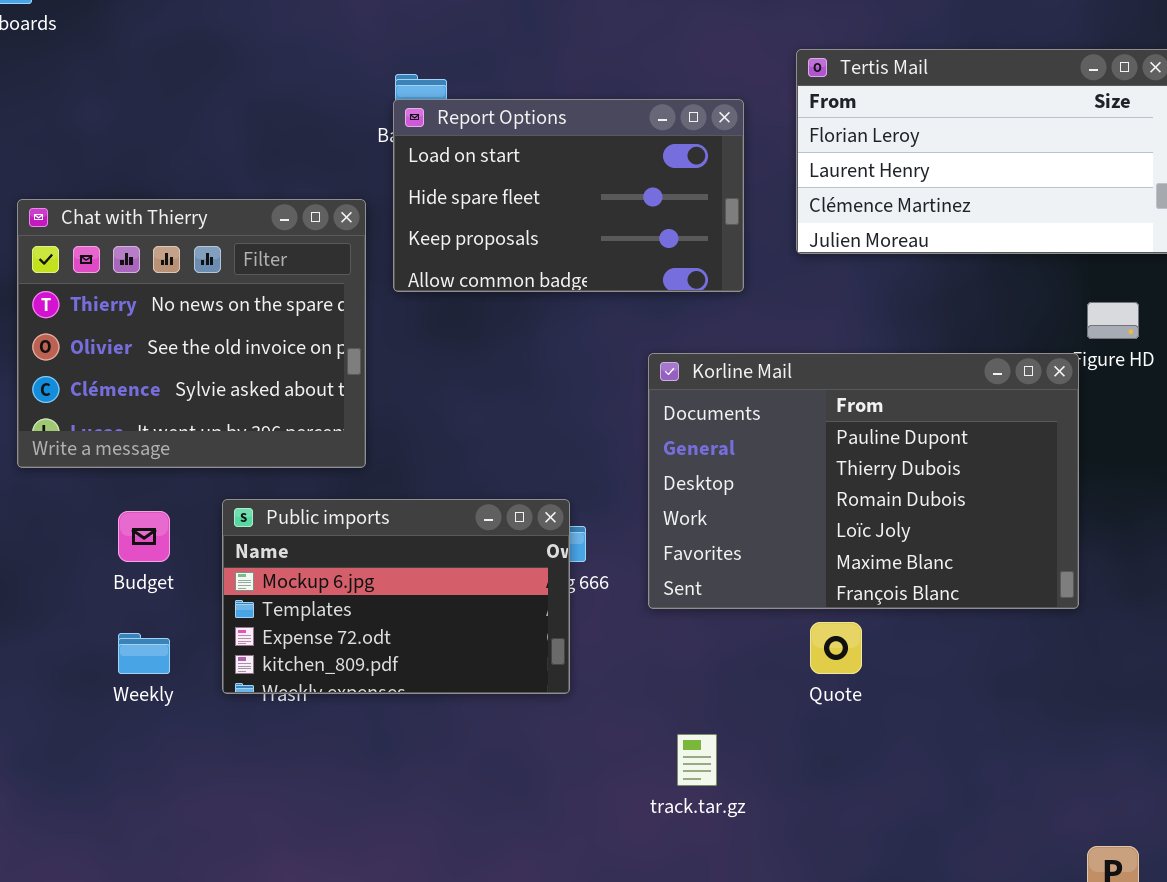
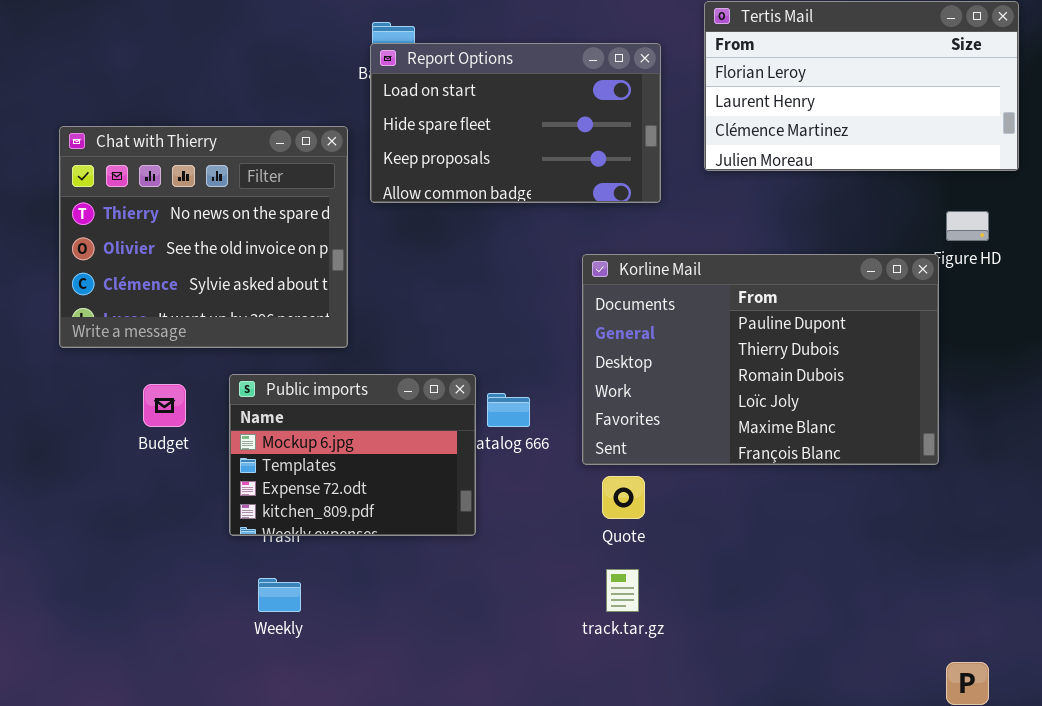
Public imports: [222,499,570,694] -> [229,374,476,536], resized
Quote: [810,622,862,674] -> [602,476,645,519], moved
Weekly: [118,633,170,674] -> [258,578,301,612], moved

